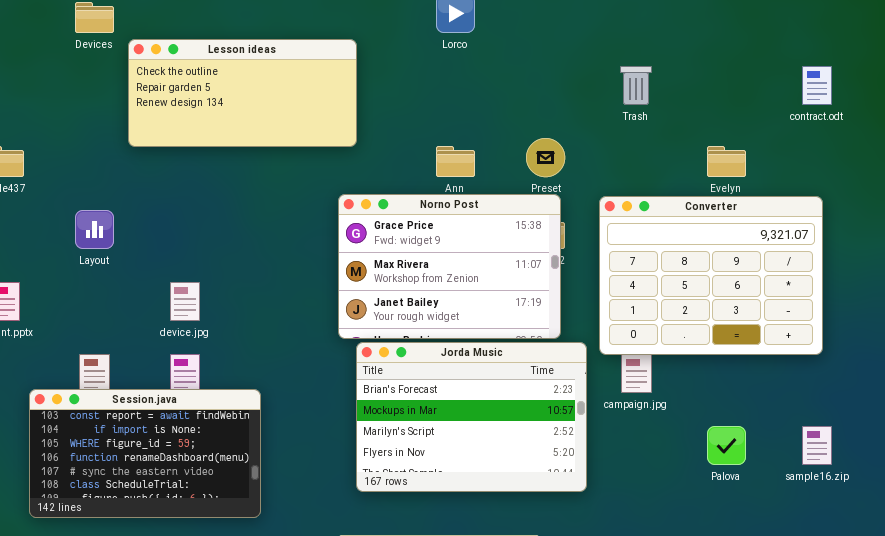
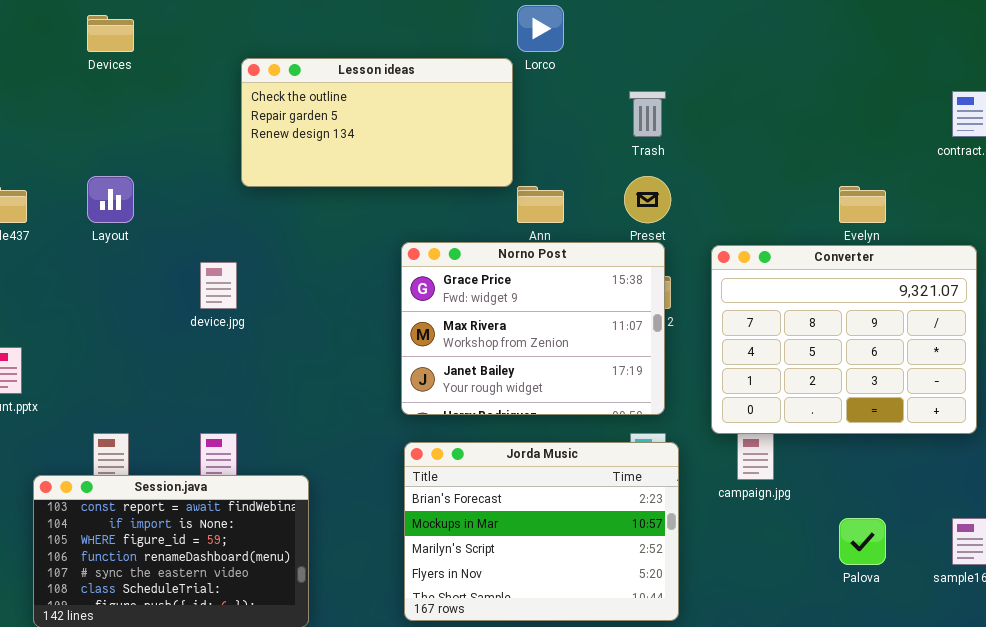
Lesson ideas: [128,39,357,147] -> [241,58,513,187], moved
Trash: [620,66,652,105] -> [629,91,666,137], moved
Layout: [75,210,114,249] -> [87,176,134,223], moved
device.jpg: [170,282,200,321] -> [200,262,237,309], moved
Jorda Music: [356,342,587,492] -> [404,442,679,621], moved

